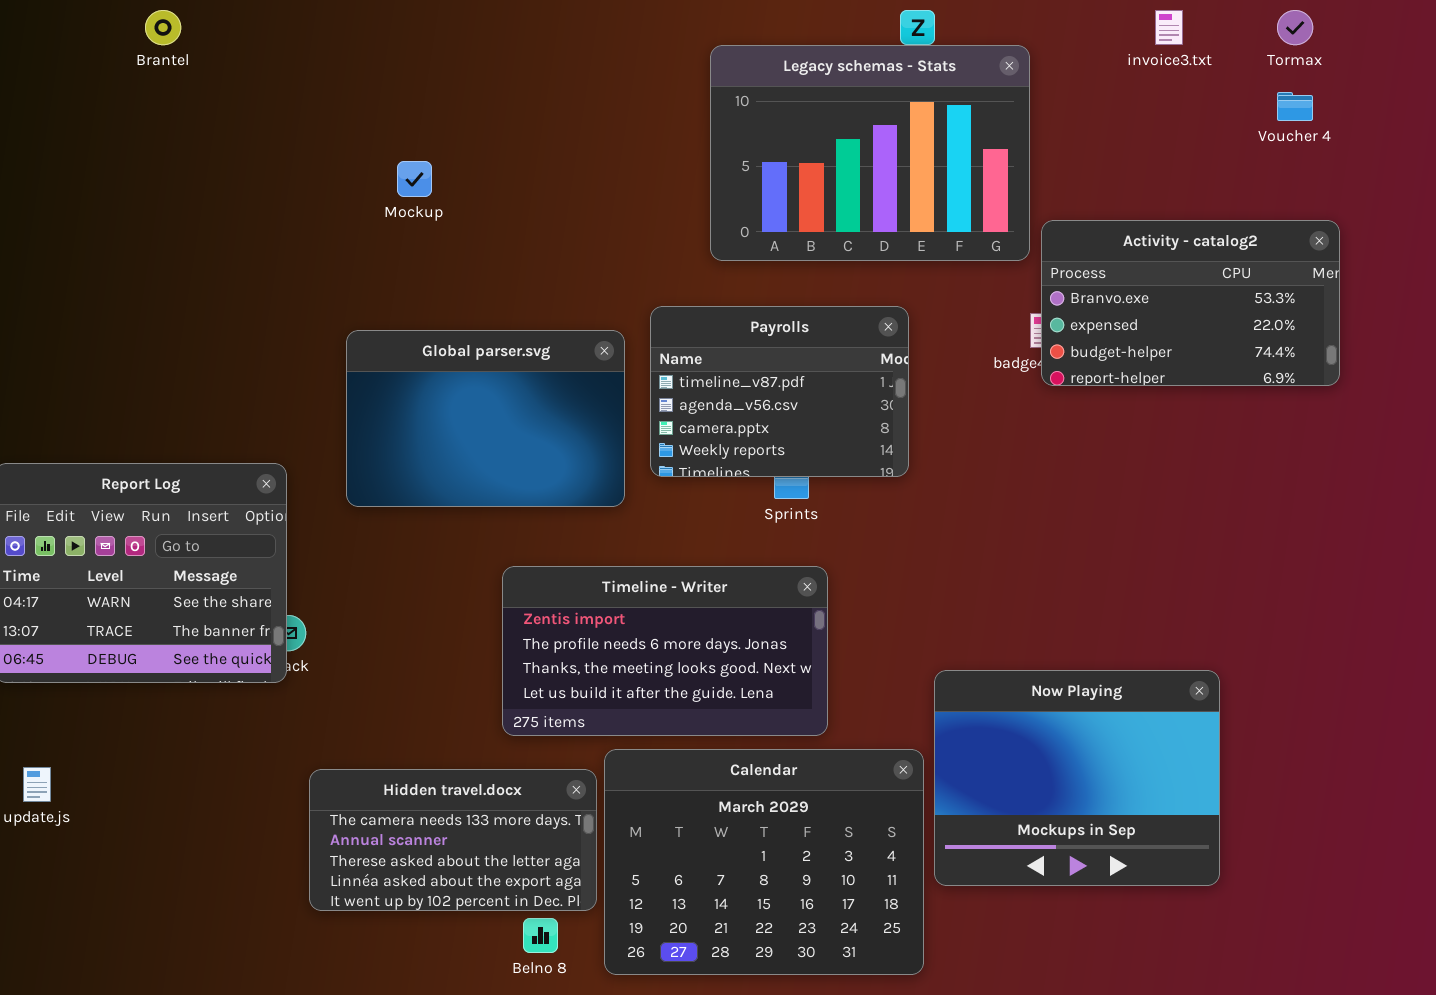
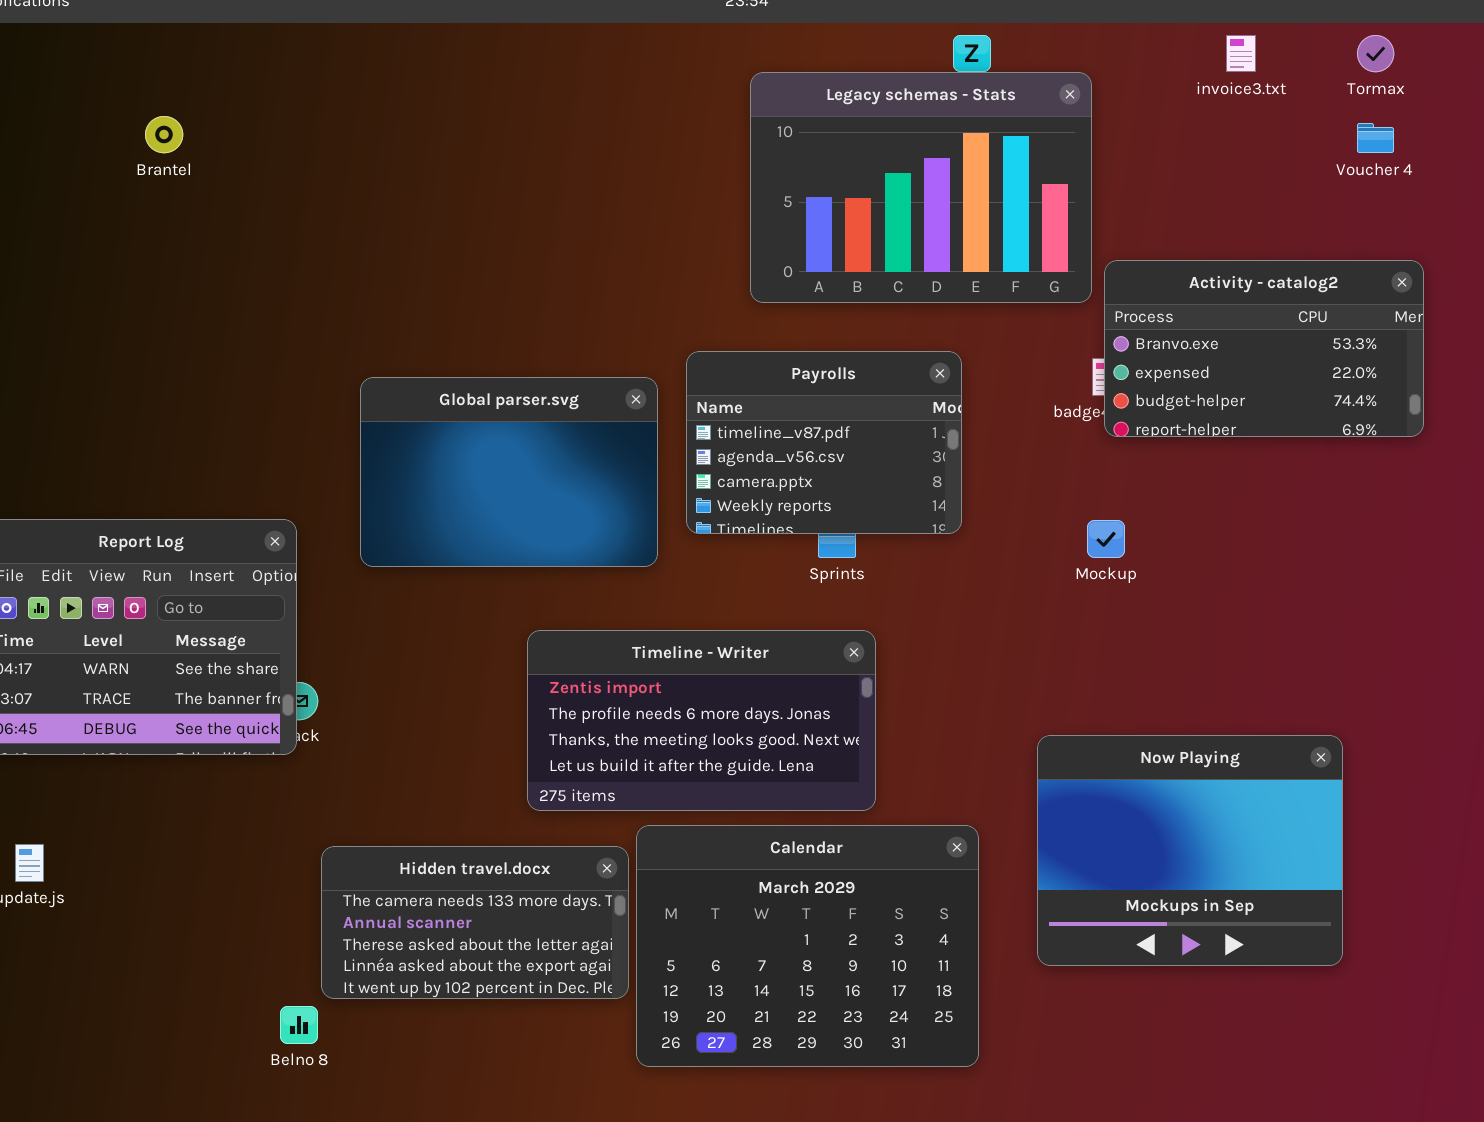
Brantel: [145,10,181,45] -> [145,116,183,153], moved
Mockup: [397,161,432,197] -> [1087,520,1125,558], moved
Now Playing: [934,670,1220,886] -> [1037,735,1343,966], moved
Belno 8: [523,918,558,953] -> [280,1006,318,1044], moved

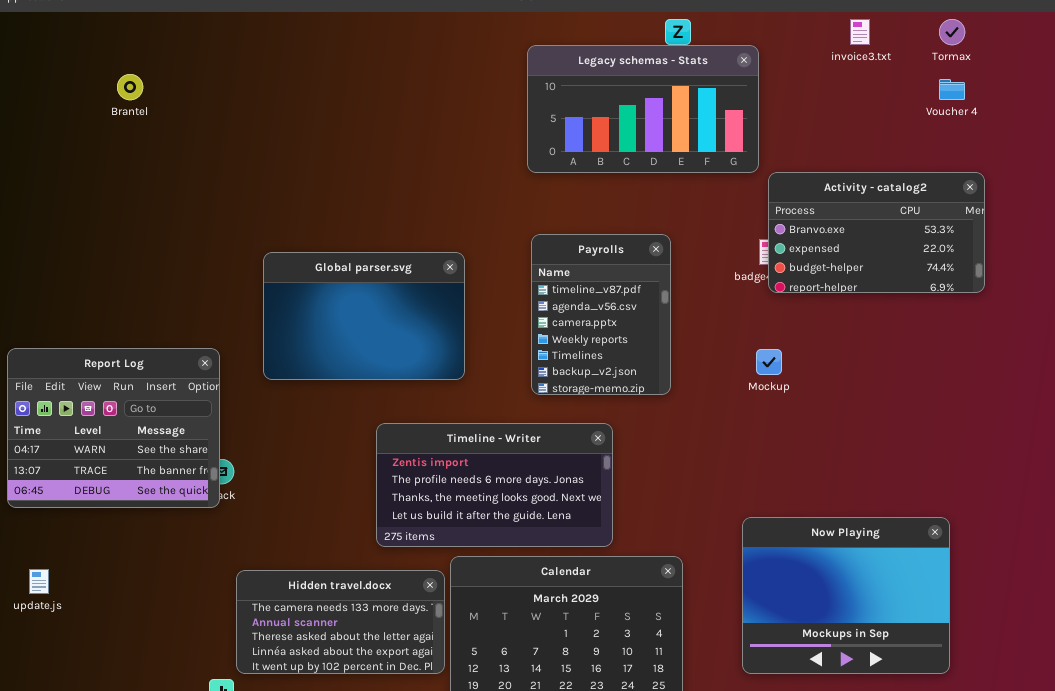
Legacy schemas - Stats: [750,72,1092,303] -> [527,45,759,173], resized
Payrolls: [686,351,962,534] -> [531,234,671,395], resized
Now Playing: [1037,735,1343,966] -> [742,517,950,674], moved

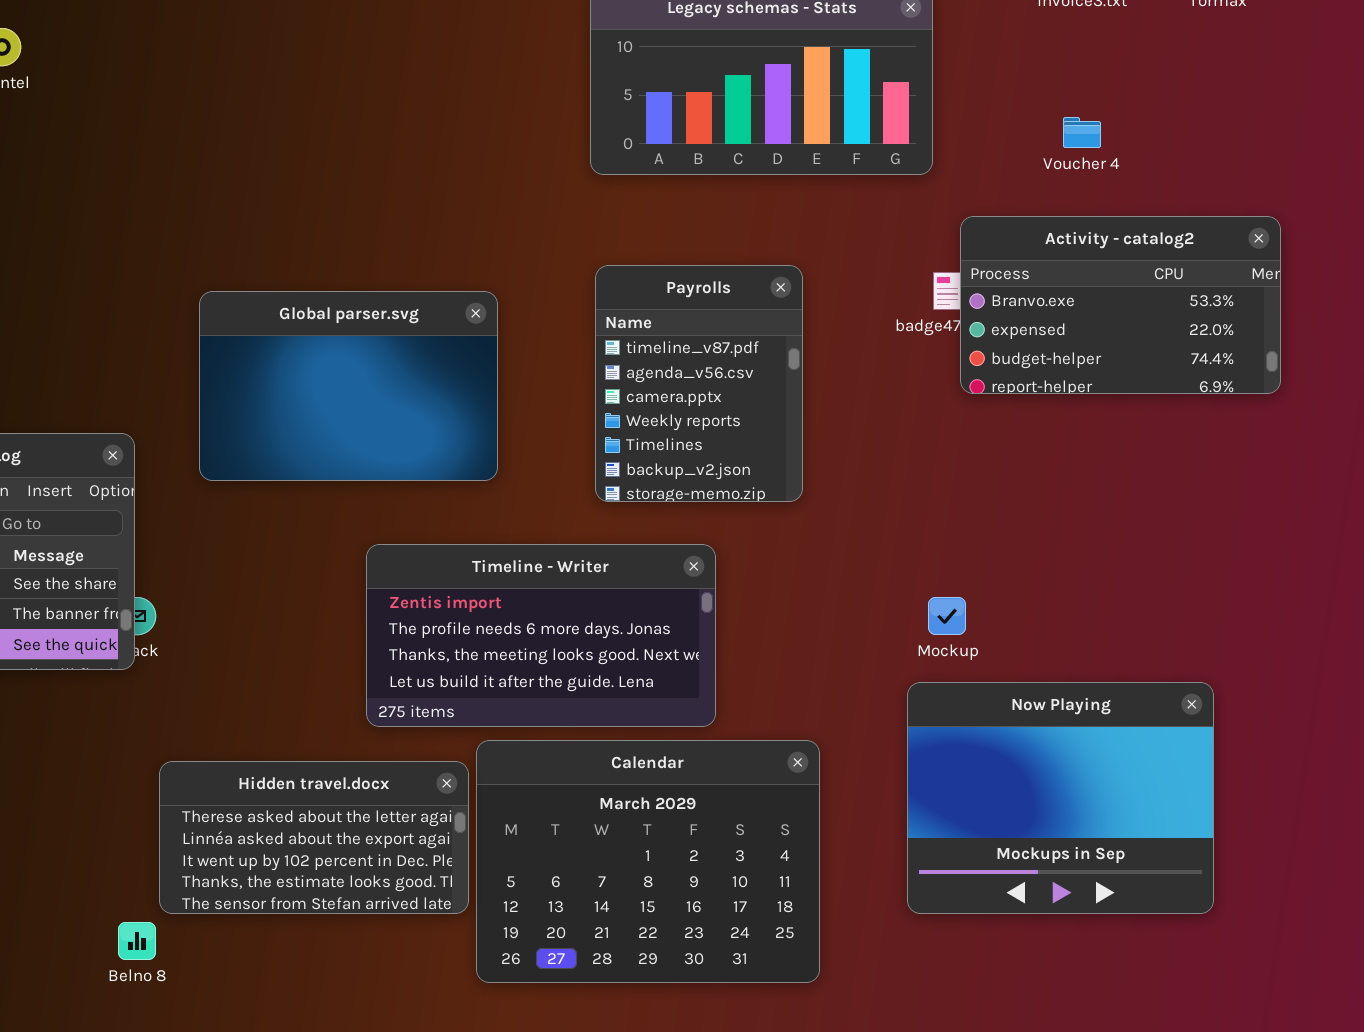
Voucher 4: [939,79,965,100] -> [1063,117,1101,148], moved
Activity - catalog2: [768,172,985,293] -> [960,216,1281,394], moved
Mockup: [756,349,782,375] -> [928,597,966,635], moved
Hidden travel.docx: [236,570,445,674] -> [159,761,469,914], scrolled down 2 rows

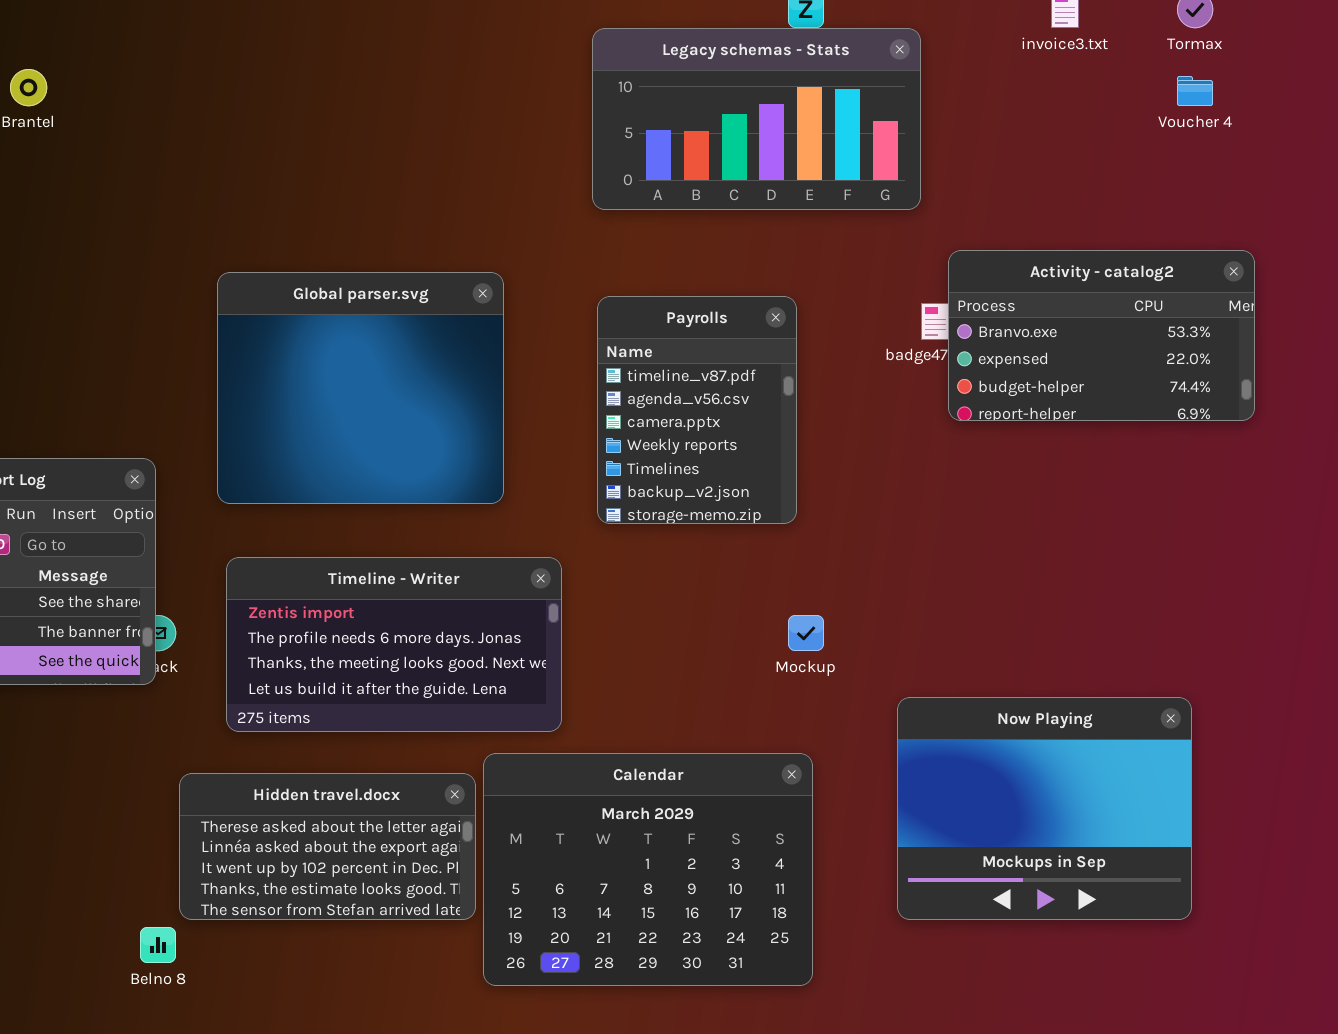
Voucher 4: [1063,117,1101,148] -> [1177,76,1213,106], moved
Global parser.svg: [199,291,498,481] -> [217,272,504,504], resized
Timeline - Writer: [366,544,716,727] -> [226,557,562,732], moved
Mockup: [928,597,966,635] -> [788,615,824,651], moved

